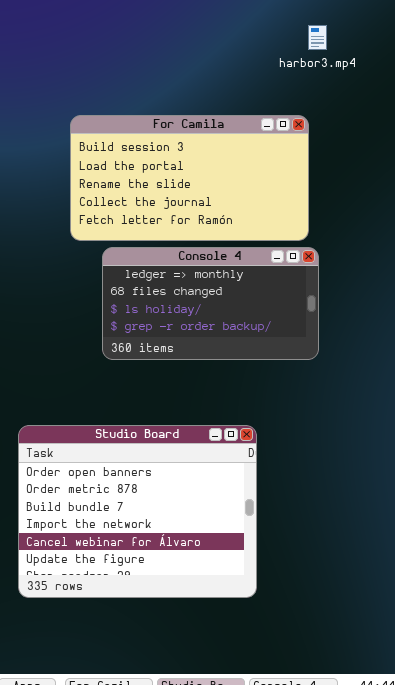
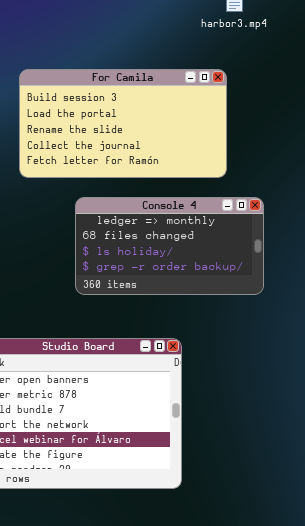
Console 4: [102,247,319,360] -> [75,197,264,295], moved

